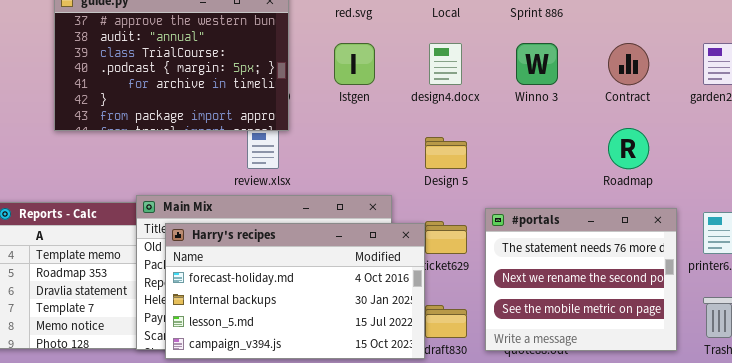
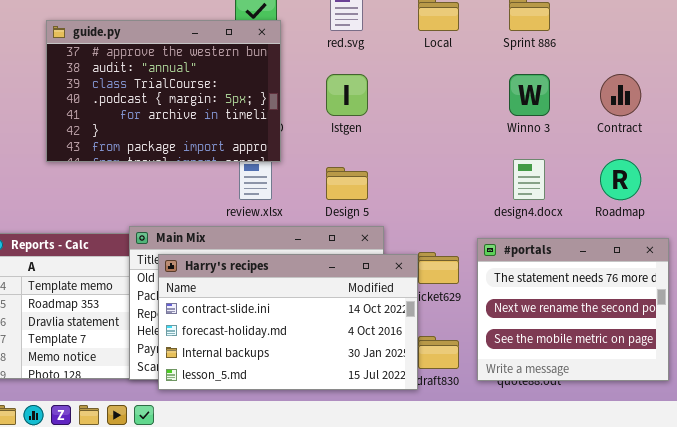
design4.docx: [429,43,462,85] -> [513,159,545,200], moved
Design 5: [425,137,467,169] -> [326,167,368,200], moved
Harry's recipes: [165,223,425,359] -> [158,254,418,390], scrolled up 1 row

